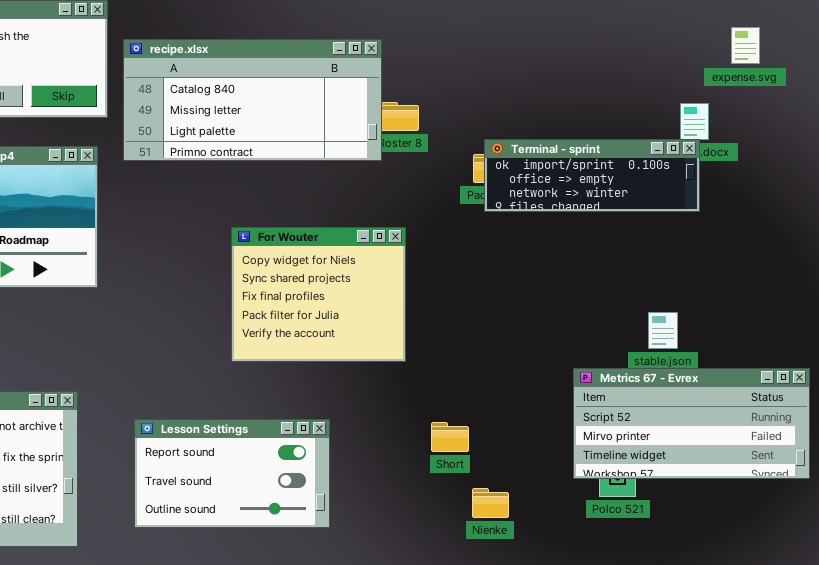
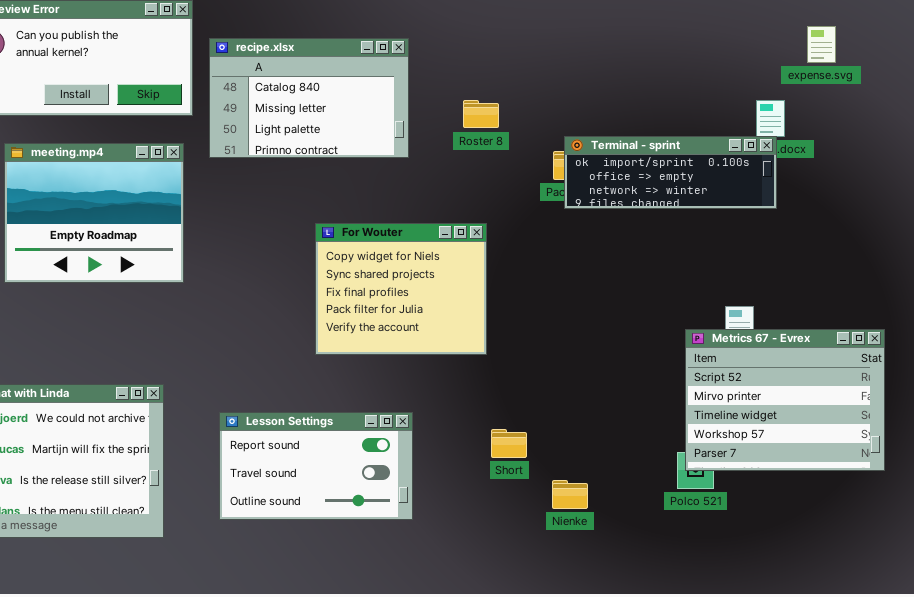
recipe.xlsx: [123,39,382,161] -> [209,38,409,158], resized
Metrics 67 - Evrex: [573,368,810,479] -> [685,329,885,471], resized
Short: [431,422,469,452] -> [491,429,527,458], moved

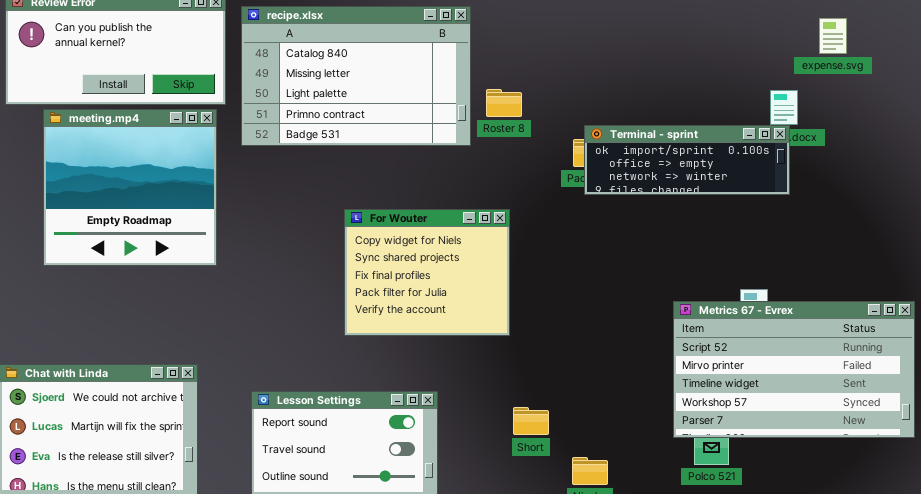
recipe.xlsx: [209,38,409,158] -> [241,6,471,146], resized
meeting.mp4: [4,143,184,283] -> [43,109,217,266], resized
Metrics 67 - Evrex: [685,329,885,471] -> [673,301,915,438], moved, resized

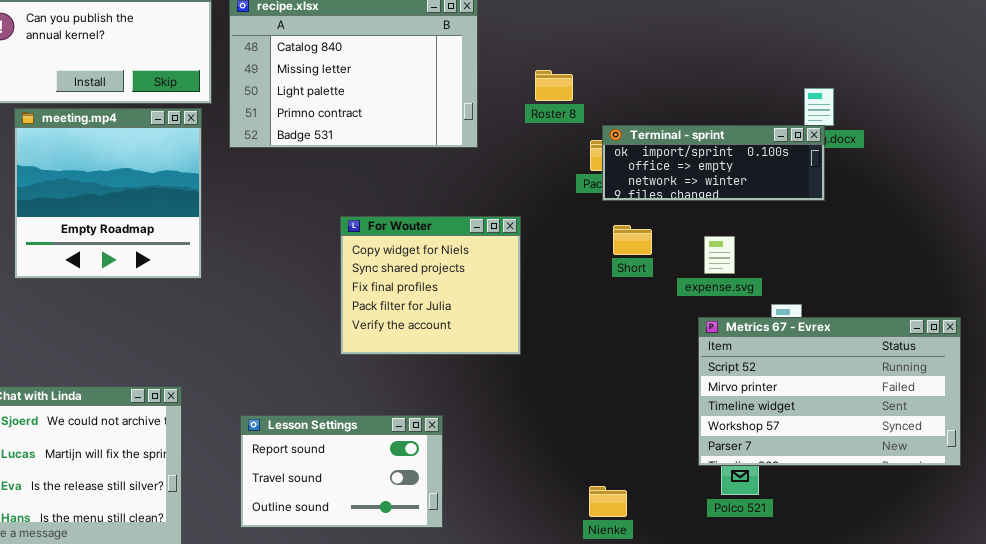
expense.svg: [819,18,847,54] -> [704,236,735,274], moved
Roster 8: [486,89,522,117] -> [535,70,573,101], moved
Short: [513,407,549,435] -> [613,225,652,255], moved

